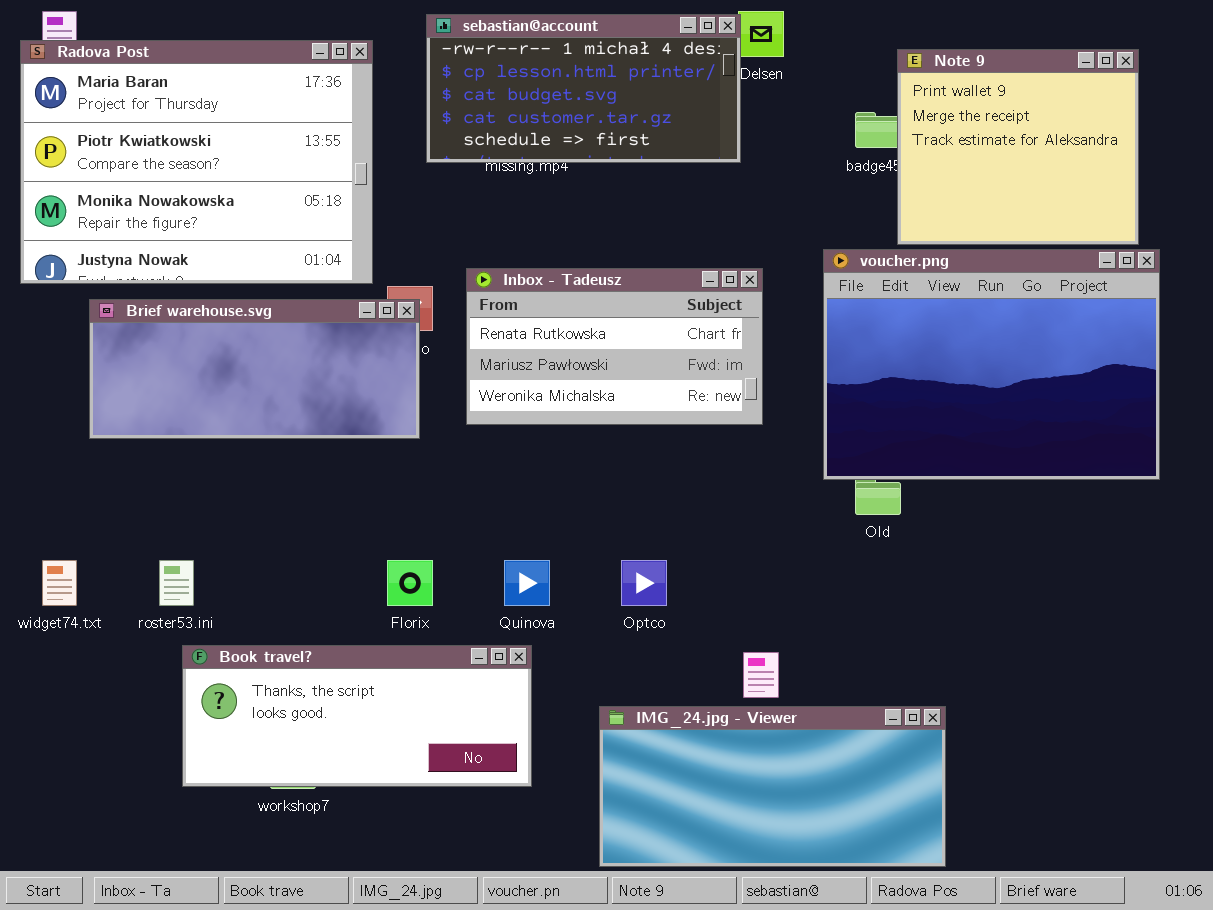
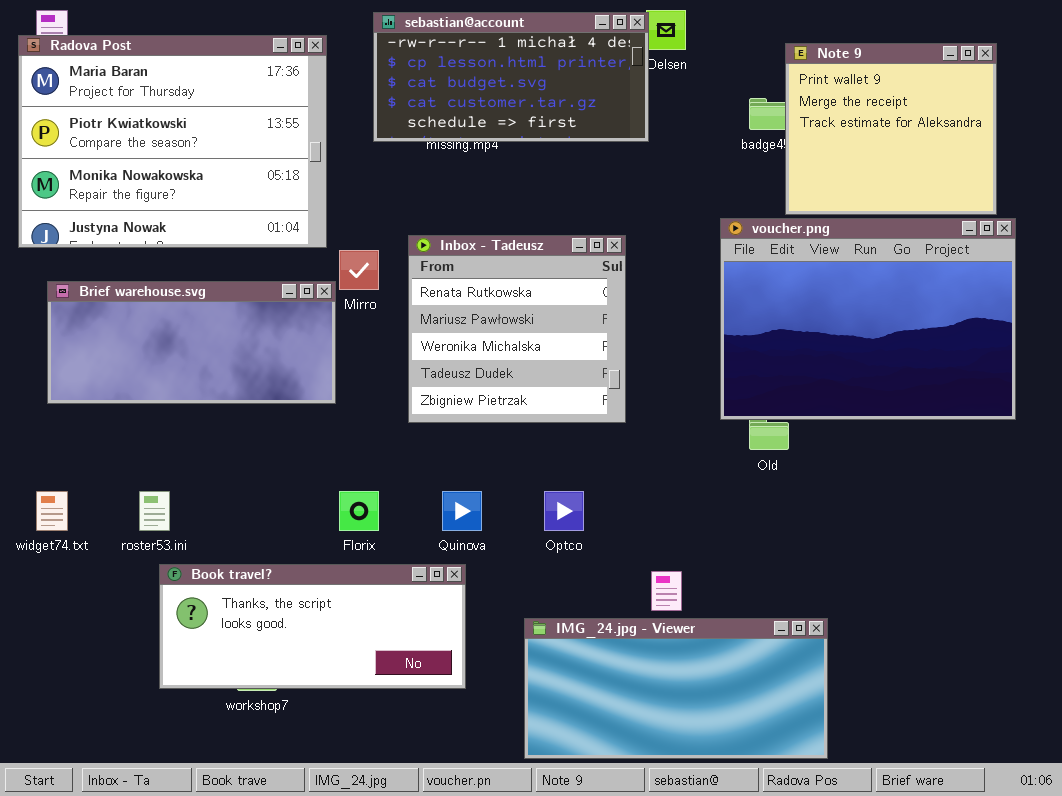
Inbox - Tadeusz: [466,268,763,425] -> [408,235,626,423], resized
Brief warehouse.svg: [89,299,420,439] -> [47,281,336,404], moved

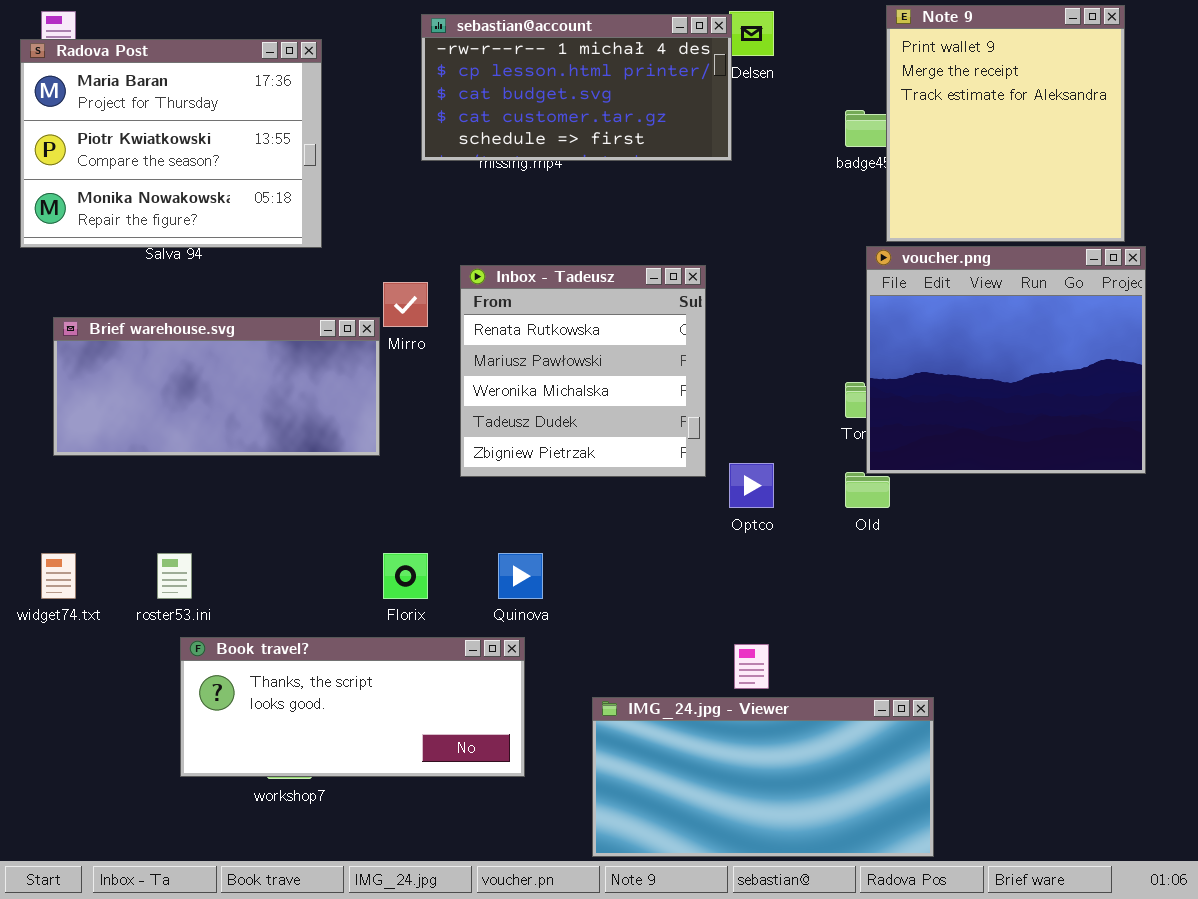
Radova Post: [18,35,327,248] -> [20,39,322,248], resized
Note 9: [785,43,997,215] -> [886,5,1125,242], resized
voucher.png: [720,218,1016,420] -> [866,246,1146,474], resized
Optco: [544,491,584,531] -> [729,463,774,508], moved

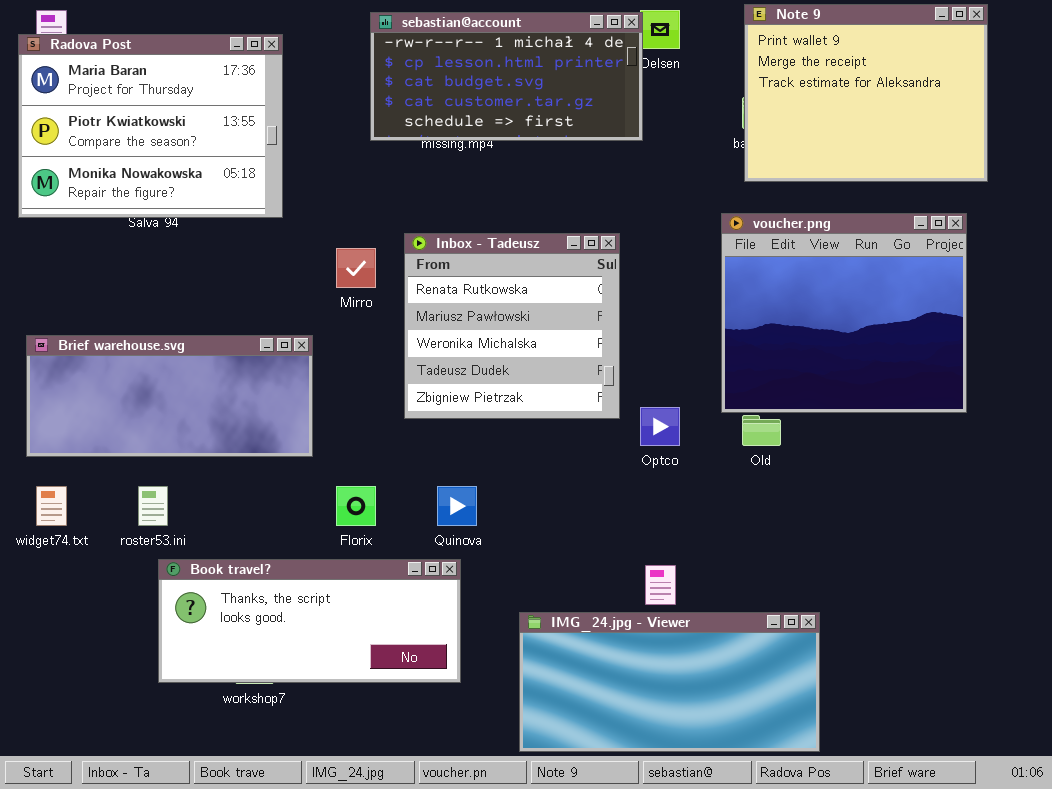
Note 9: [886,5,1125,242] -> [744,4,988,182], resized
voucher.png: [866,246,1146,474] -> [721,213,967,413], moved
Brief warehouse.svg: [53,317,380,456] -> [26,335,313,457], moved

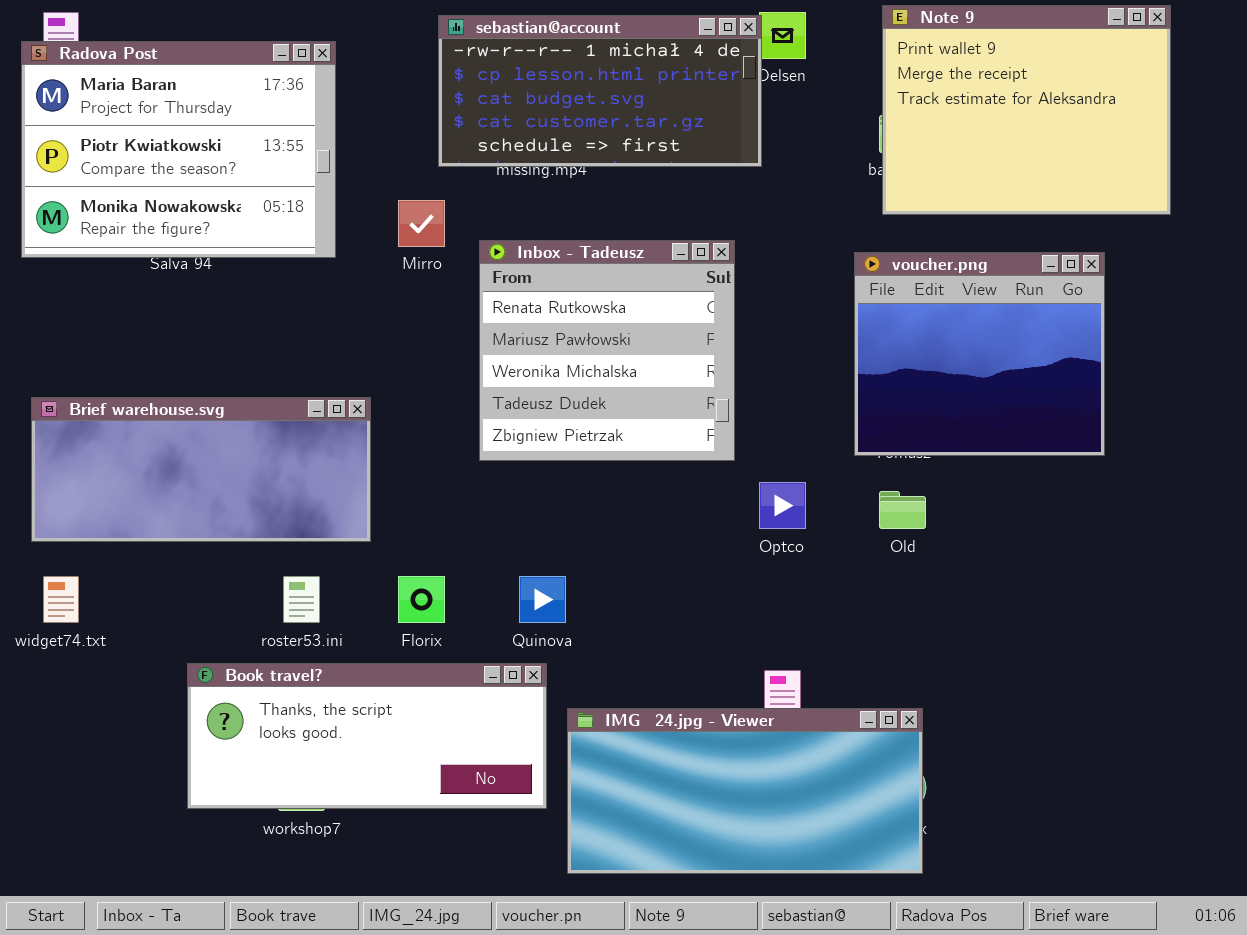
voucher.png: [721,213,967,413] -> [854,252,1105,456], resized
Inbox - Tadeusz: [404,233,620,419] -> [479,240,735,461], moved
Mirro: [336,248,376,288] -> [398,200,445,247], moved
roster53.ini: [138,486,168,526] -> [283,576,320,623], moved
IMG_24.jpg - Viewer: [519,612,820,752] -> [567,708,923,874], moved

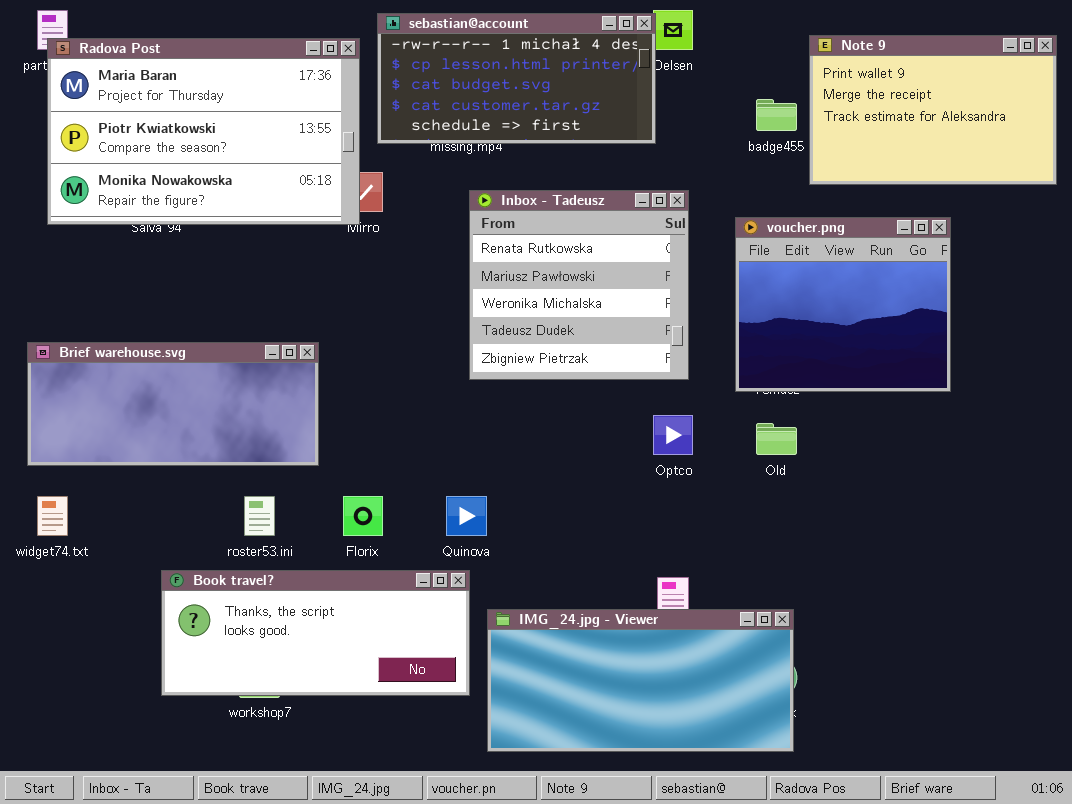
Note 9: [882,5,1171,215] -> [809,35,1057,185], moved, resized
Radova Post: [21,41,336,258] -> [47,38,360,225], moved, resized
Inbox - Tadeusz: [479,240,735,461] -> [469,190,689,380], moved

